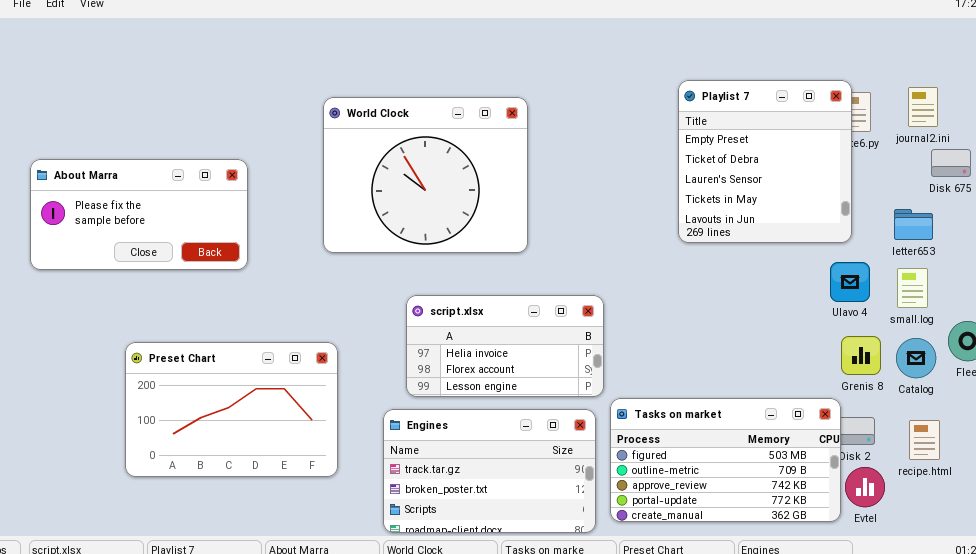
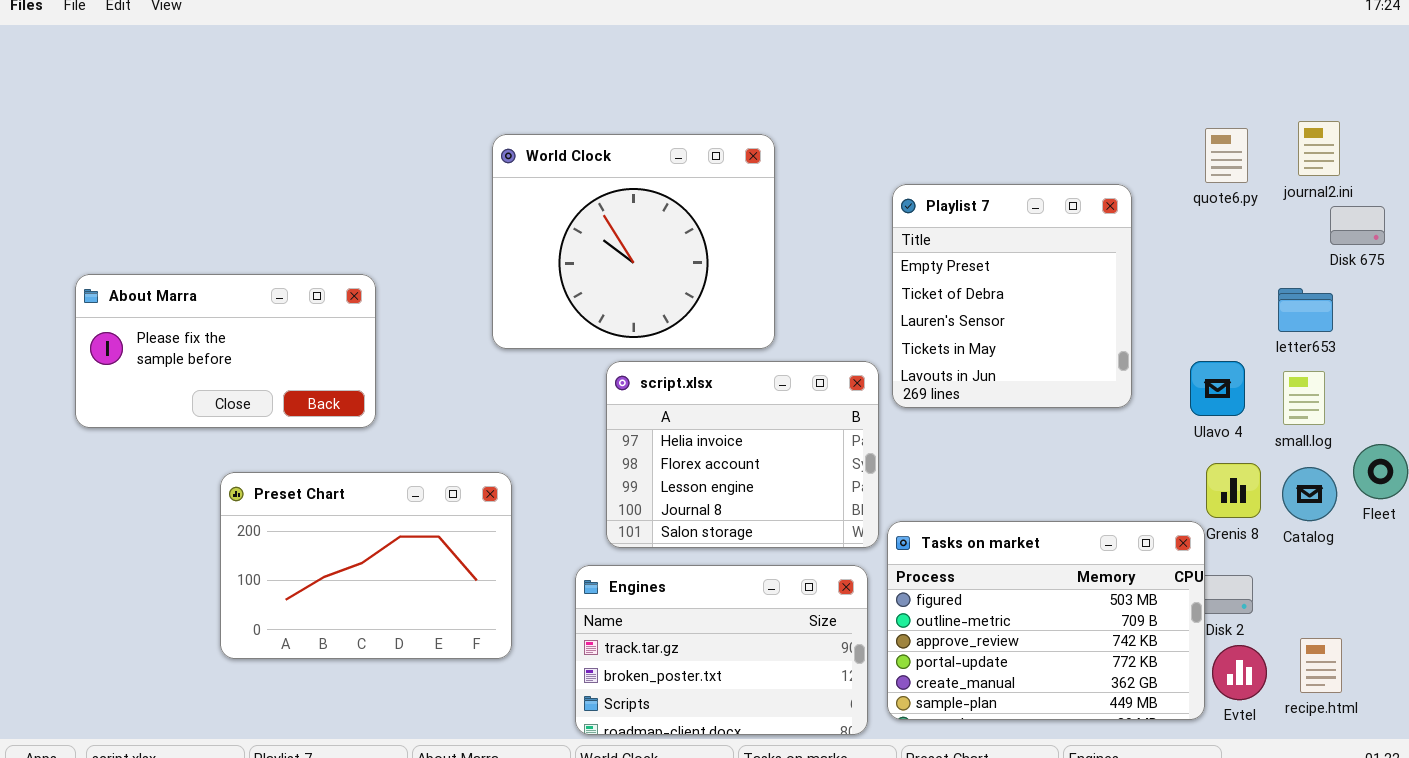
Playlist 7: [678,80,852,243] -> [892,184,1132,408], moved
About Marra: [30,159,248,270] -> [75,274,376,428], moved
script.xlsx: [406,295,604,397] -> [606,361,879,548], resized
Tasks on market: [610,398,841,522] -> [887,521,1205,720], resized
recipe.html: [909,420,940,460] -> [1300,638,1342,693], moved

